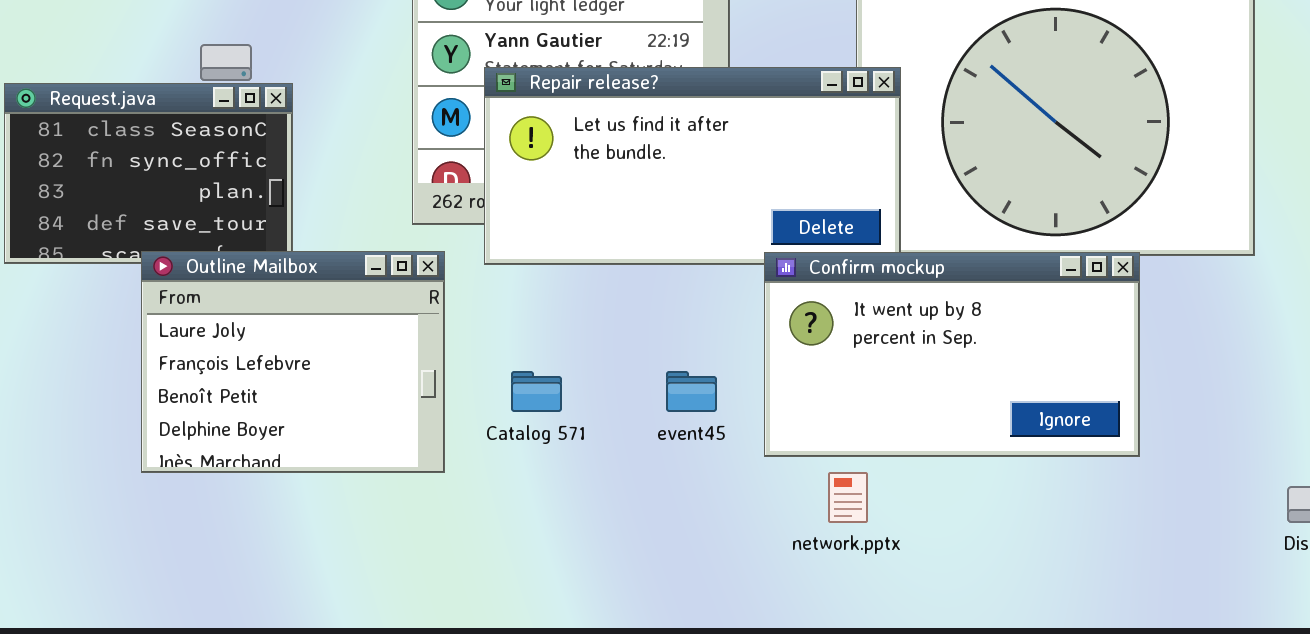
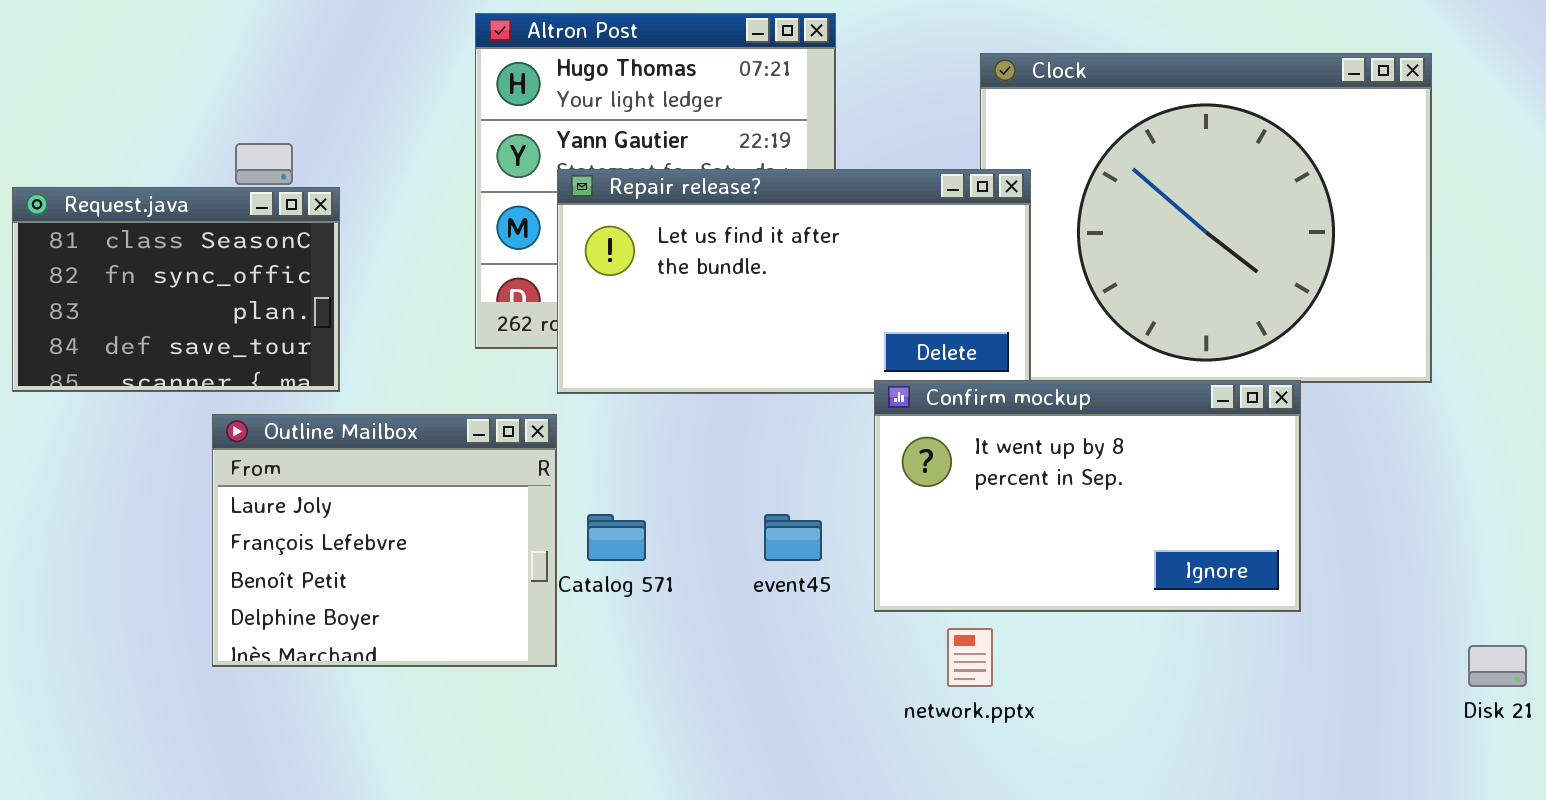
Outline Mailbox: [141,251,445,473] -> [212,414,557,667], moved

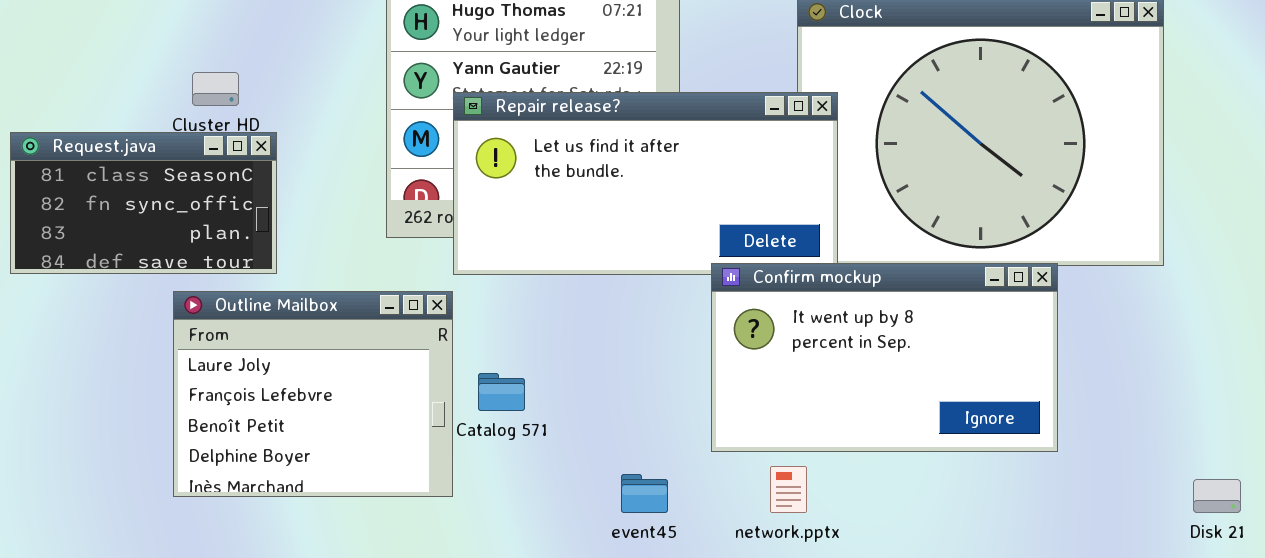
Request.java: [12,187,340,392] -> [10,132,277,274], resized
event45: [764,514,822,561] -> [621,474,668,513], moved

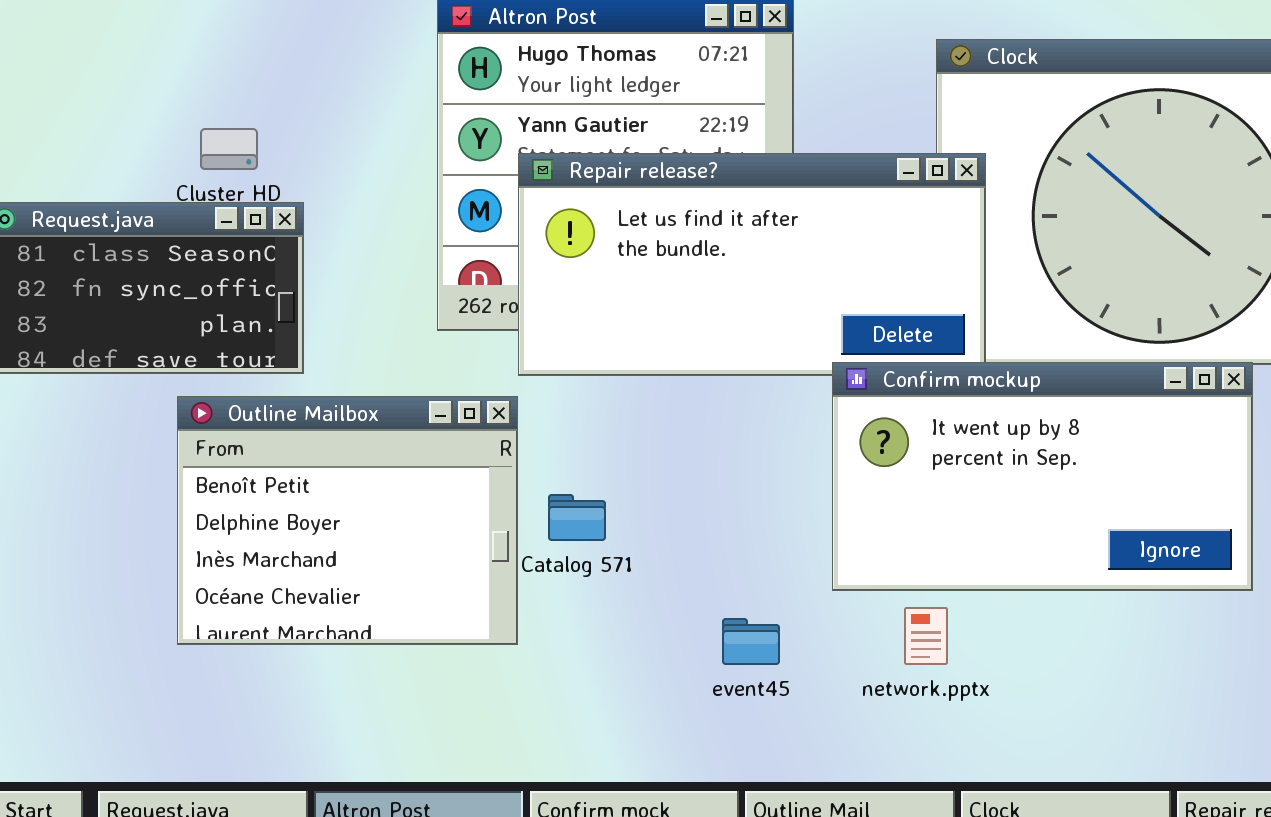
Outline Mailbox: [173,291,453,497] -> [177,396,518,645], scrolled down 2 rows

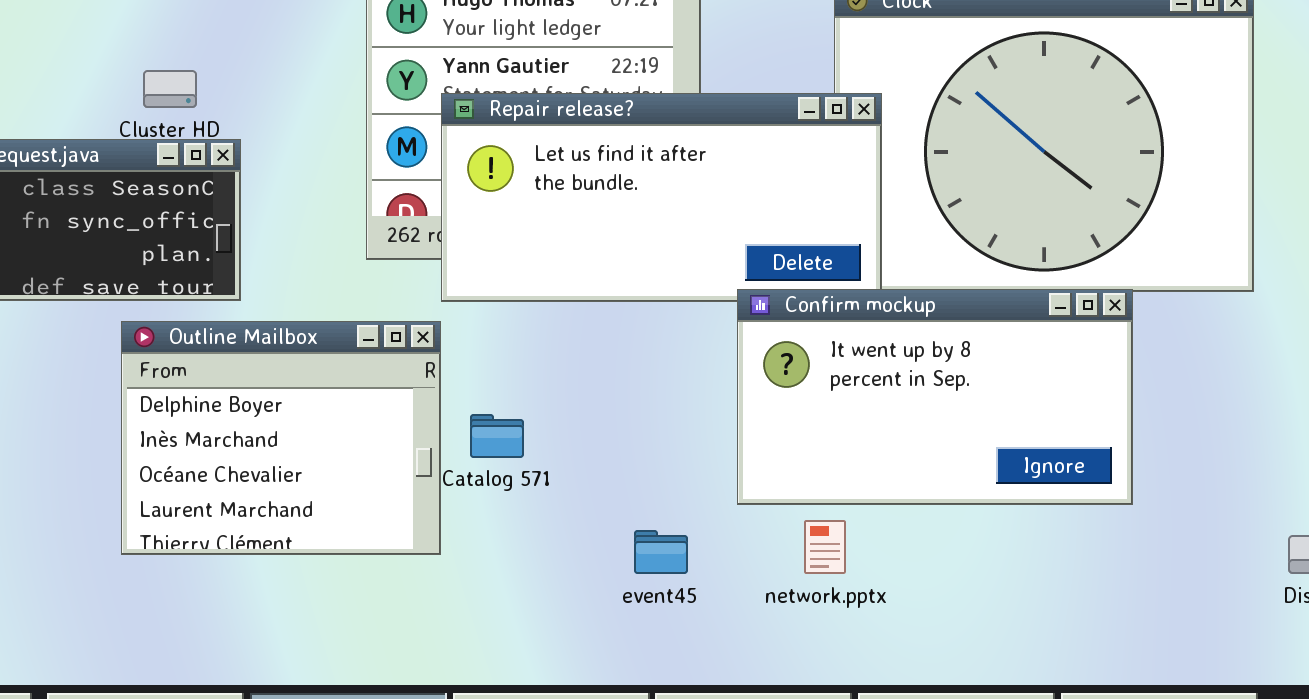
Outline Mailbox: [177,396,518,645] -> [121,321,441,555], scrolled down 1 row

